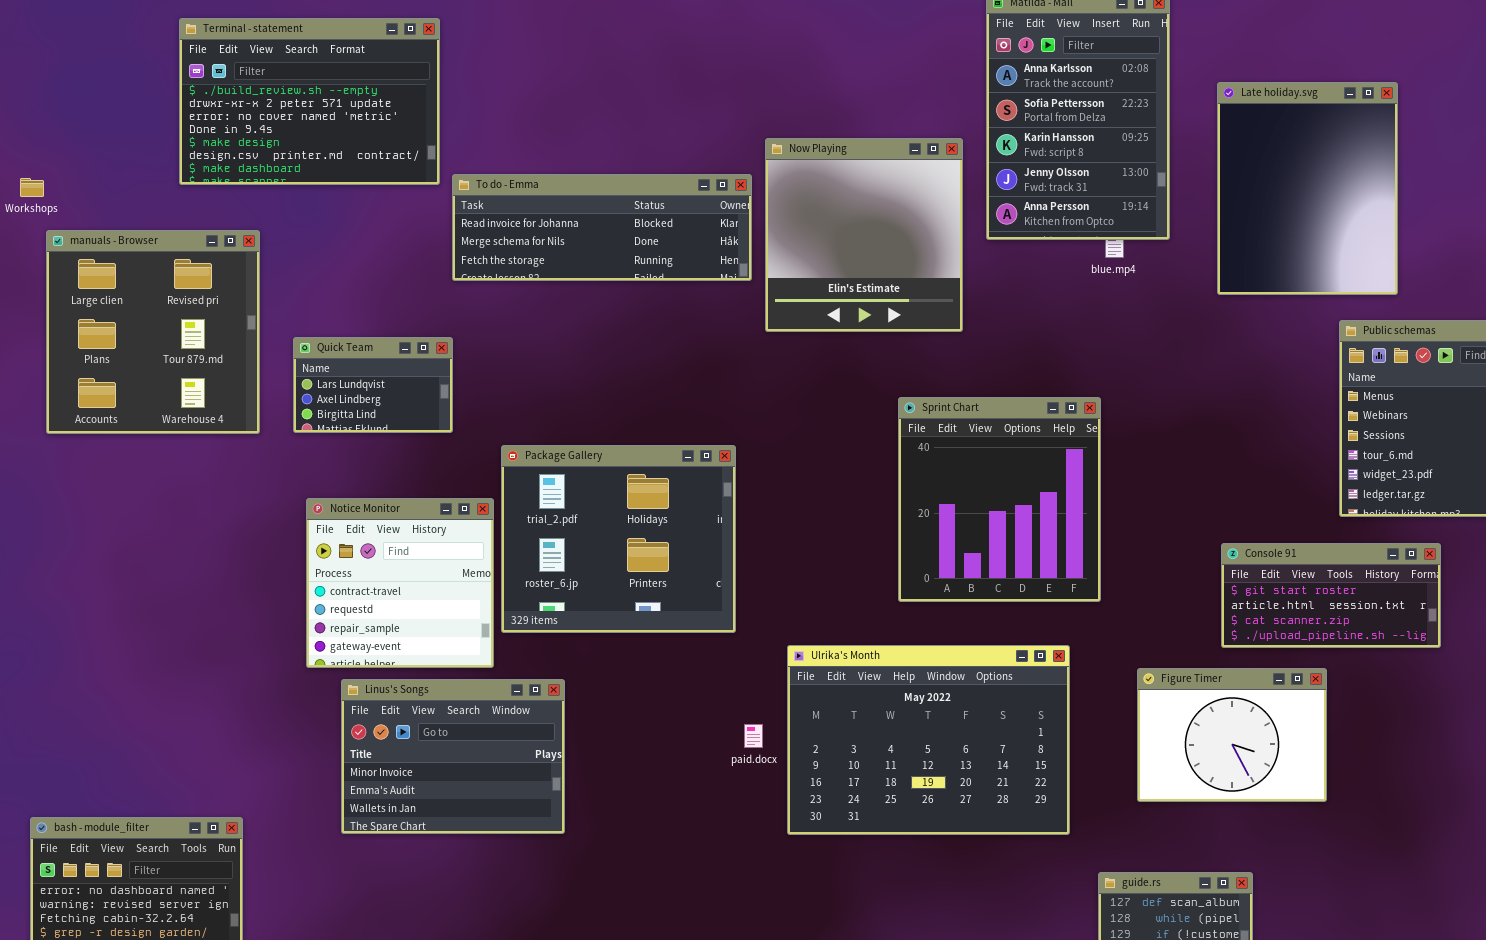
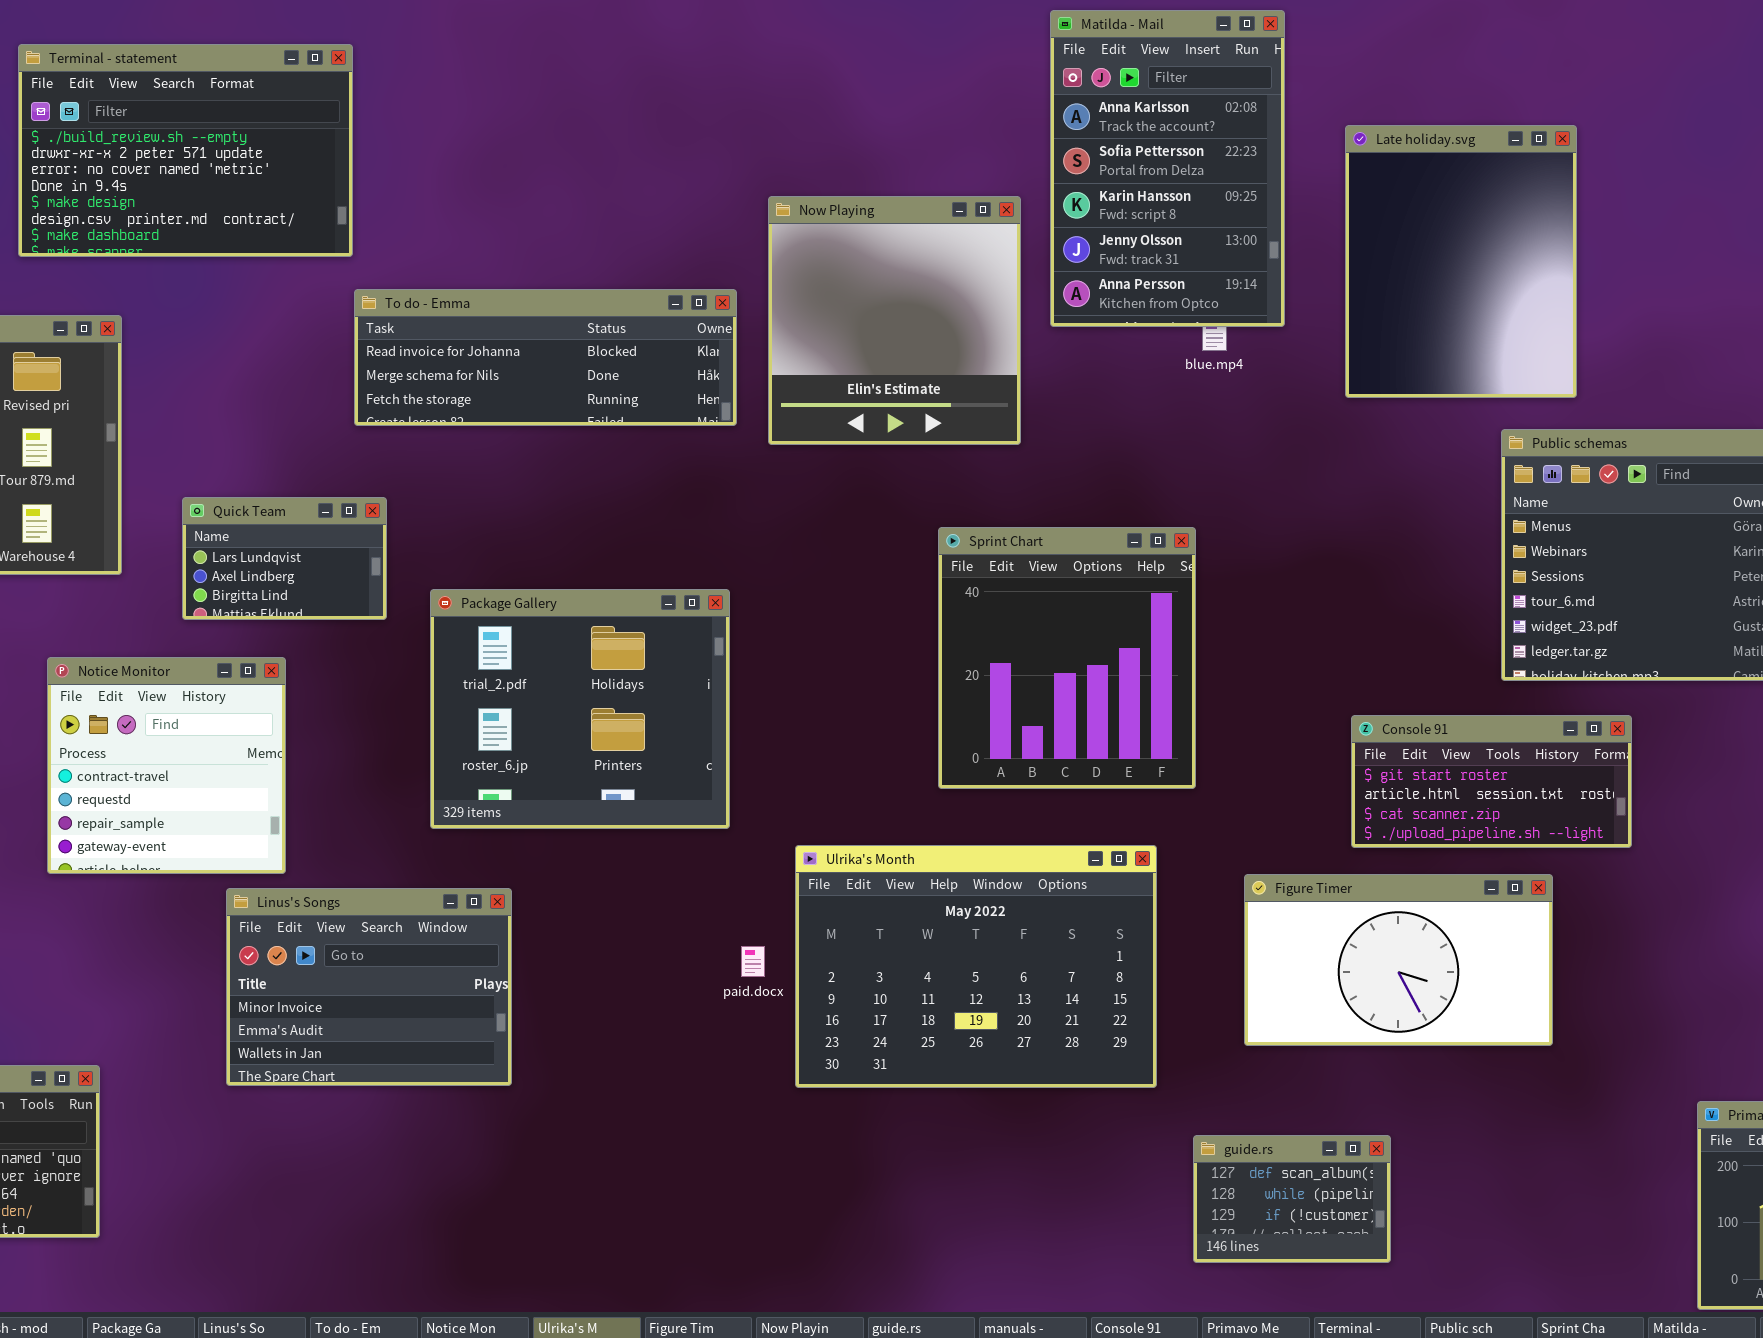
To do - Emma: [452,174,752,281] -> [354,289,737,426], moved
Quick Team: [293,337,453,433] -> [182,497,387,620], moved
Notice Monitor: [306,498,494,668] -> [47,657,286,874], moved
Figure Timer: [1137,668,1327,802] -> [1244,874,1553,1046], resized

